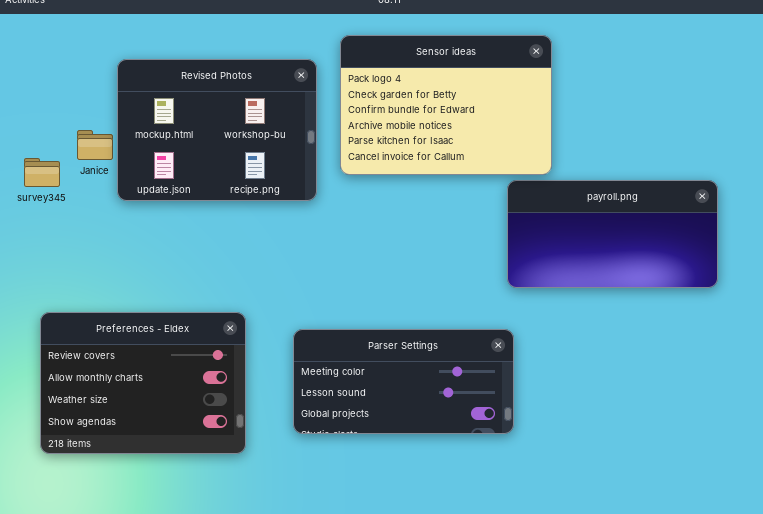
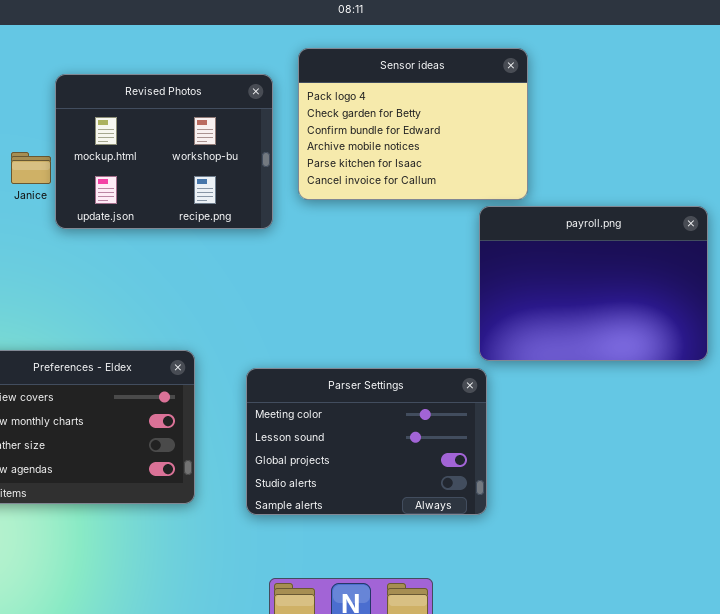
payroll.png: [507,180,718,288] -> [479,206,708,361], resized
Parser Settings: [293,329,514,434] -> [246,368,487,515], resized

